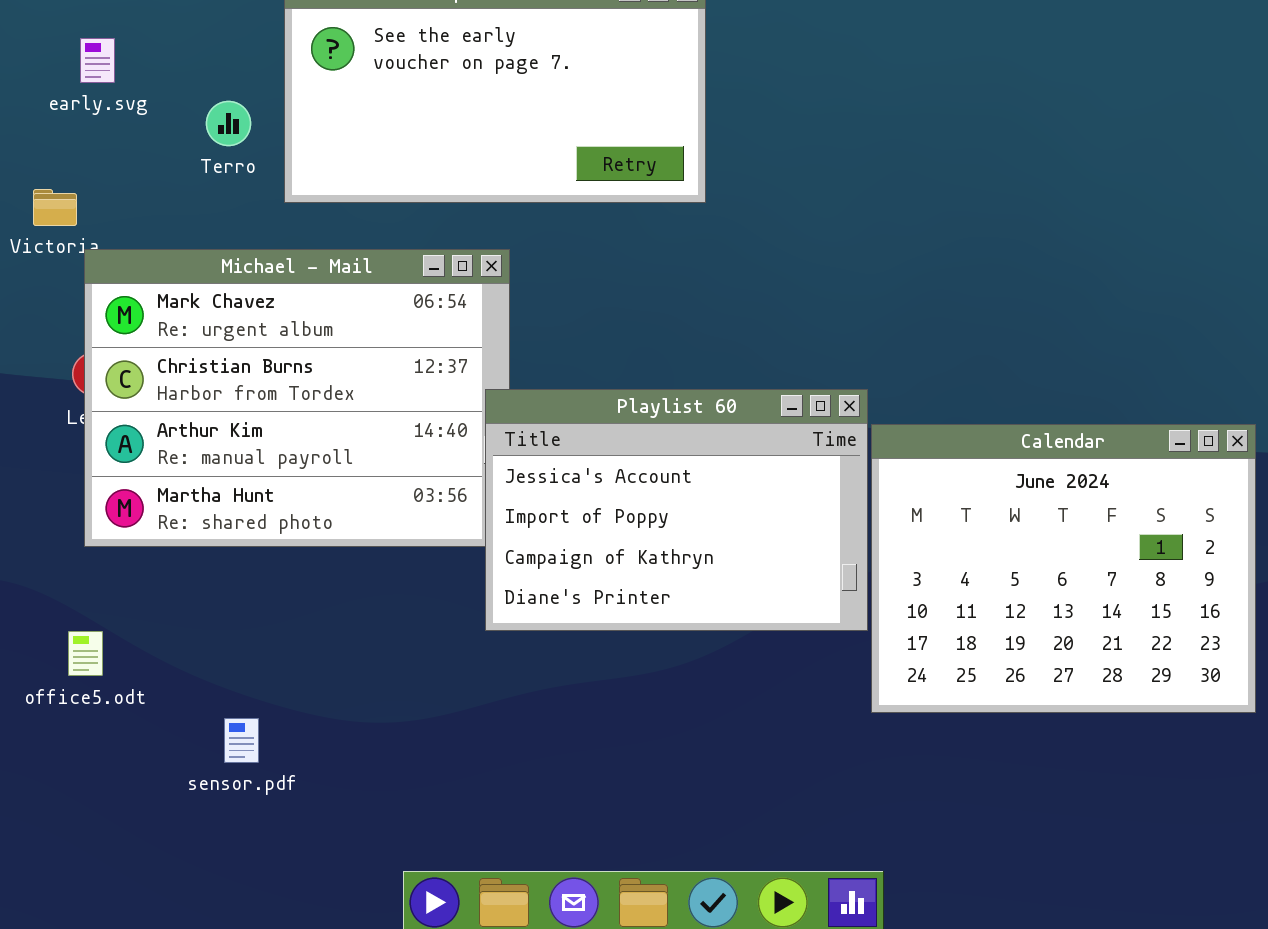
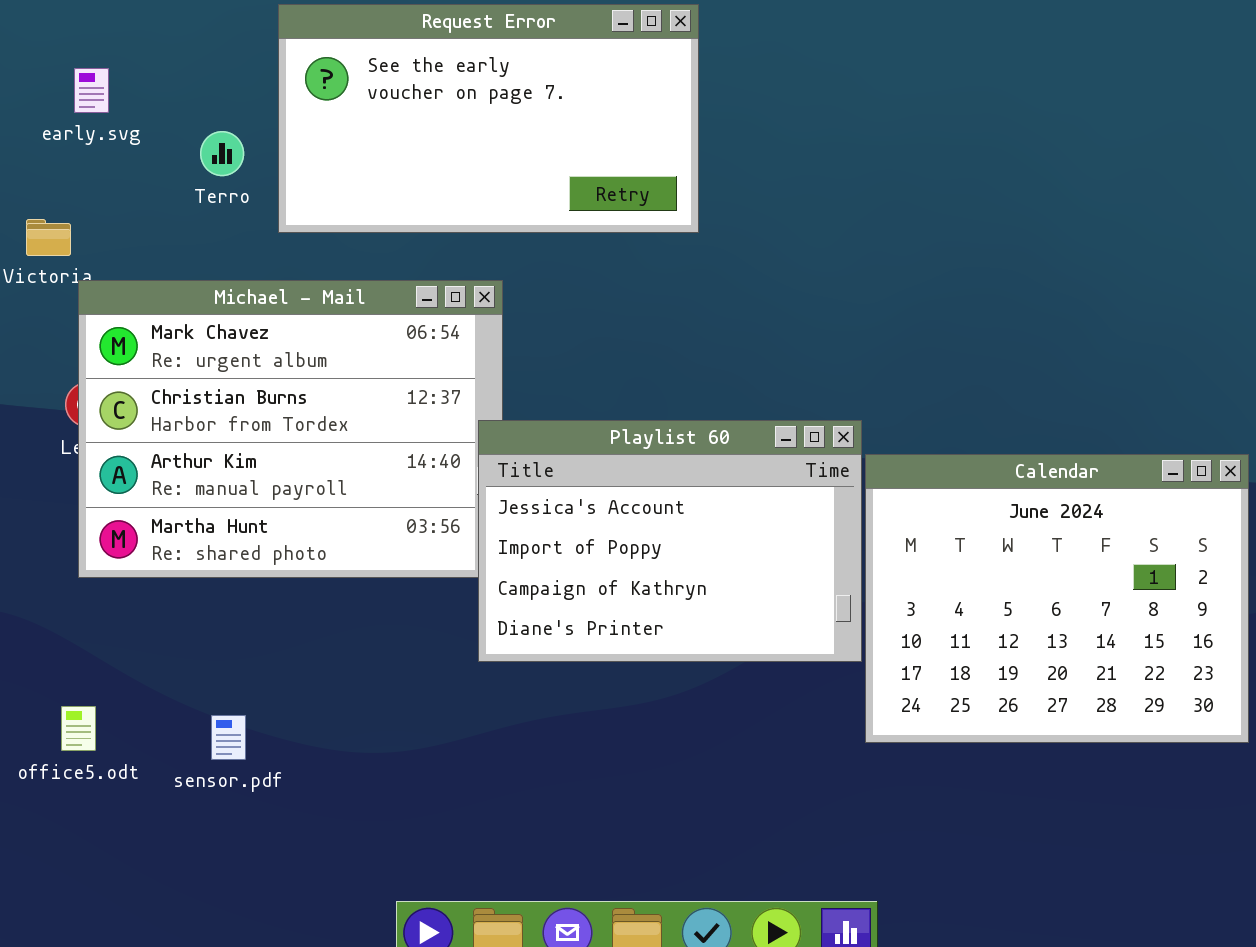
office5.odt: [68,631,103,676] -> [61,706,96,751], moved
sensor.pdf: [224,718,259,763] -> [211,715,246,760], moved

